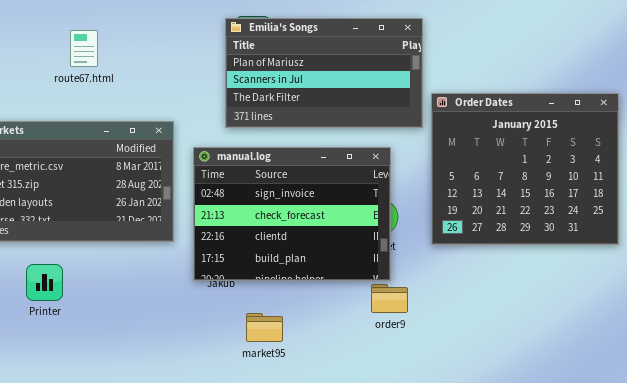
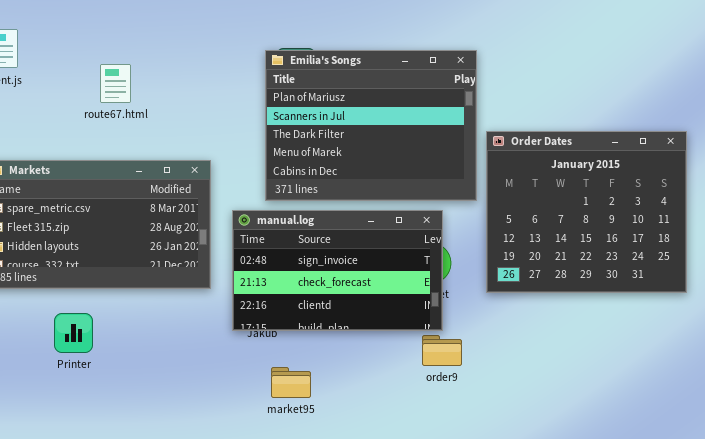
Emilia's Songs: [225,18,423,128] -> [265,50,477,201], resized
manual.log: [193,147,391,281] -> [232,210,443,331], resized
market95: [246,313,283,342] -> [271,367,311,398], moved

